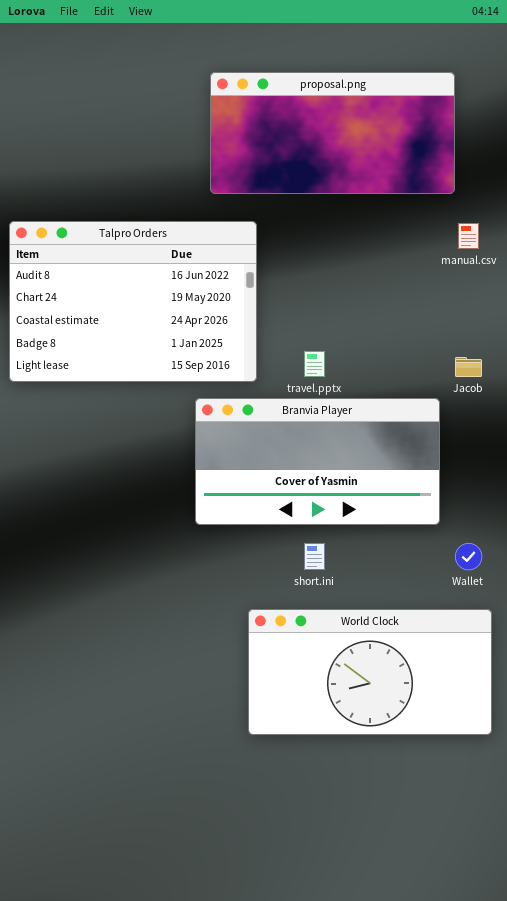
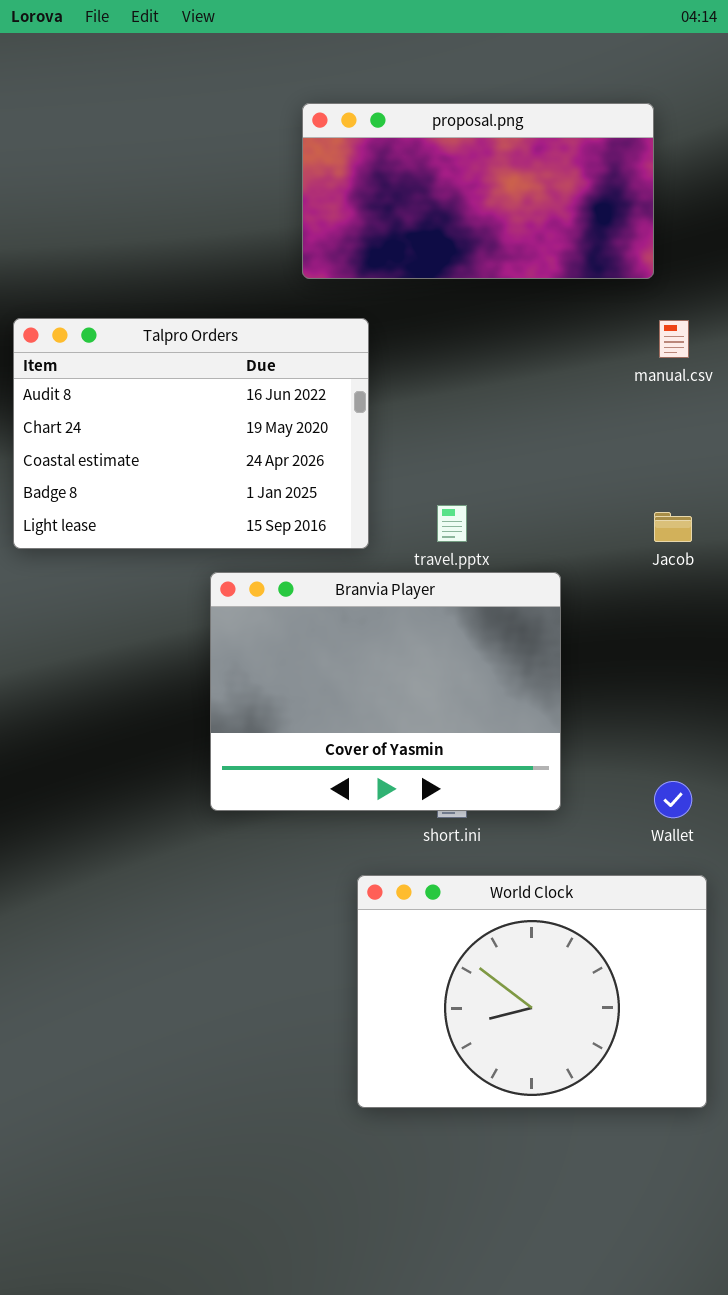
Branvia Player: [195,398,440,525] -> [210,572,561,811], moved, resized
World Clock: [248,609,492,735] -> [357,875,707,1108], resized

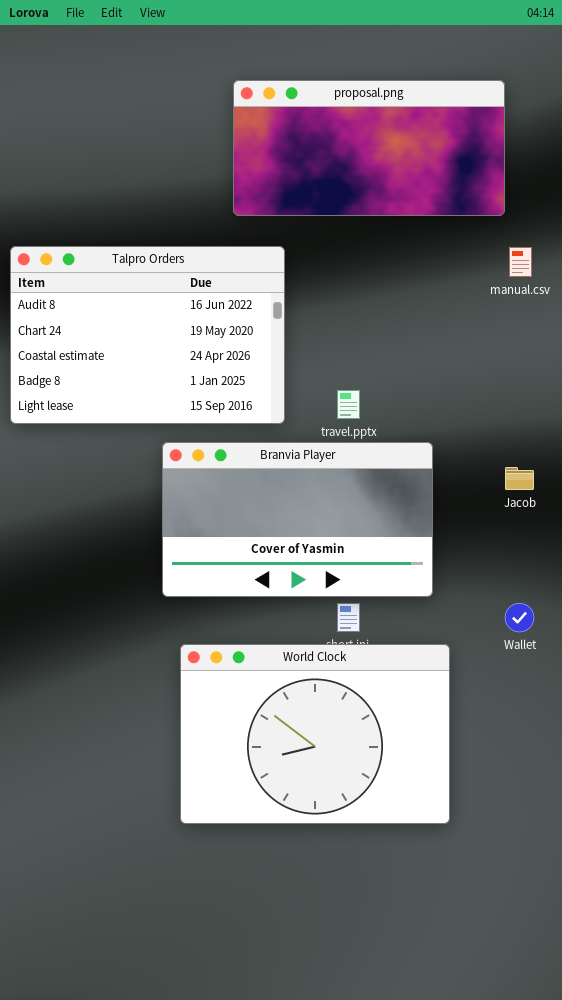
Jacob: [654,512,692,542] -> [505,467,534,490], moved
Branvia Player: [210,572,561,811] -> [162,442,433,597], resized
World Clock: [357,875,707,1108] -> [180,644,450,824], moved

